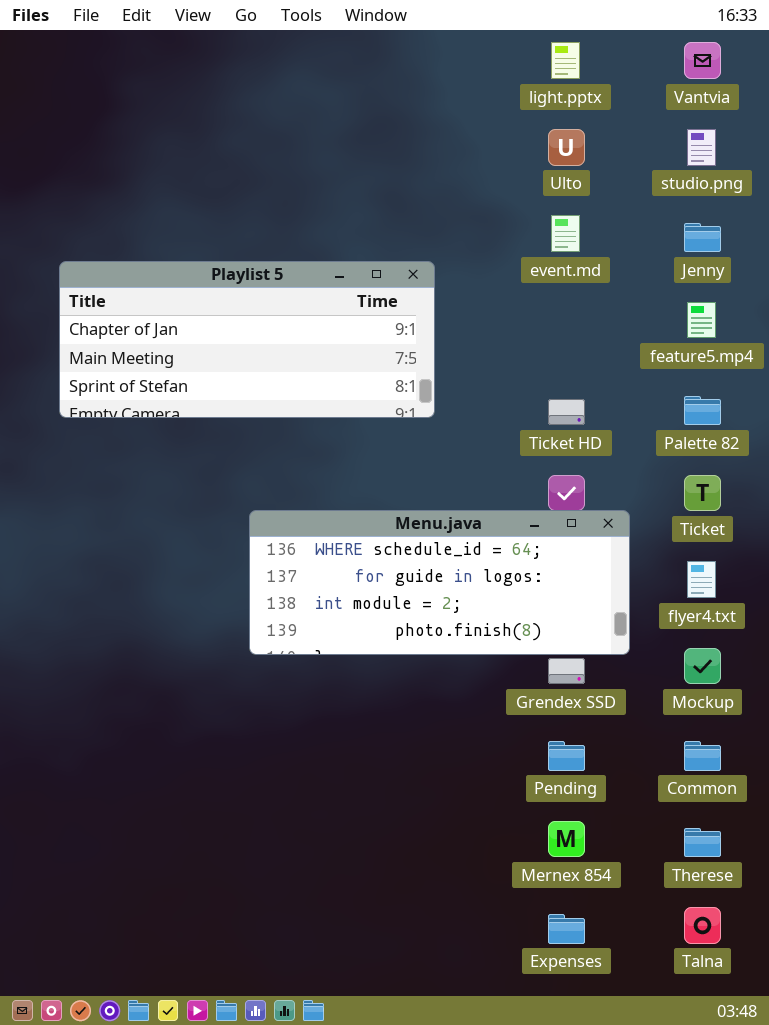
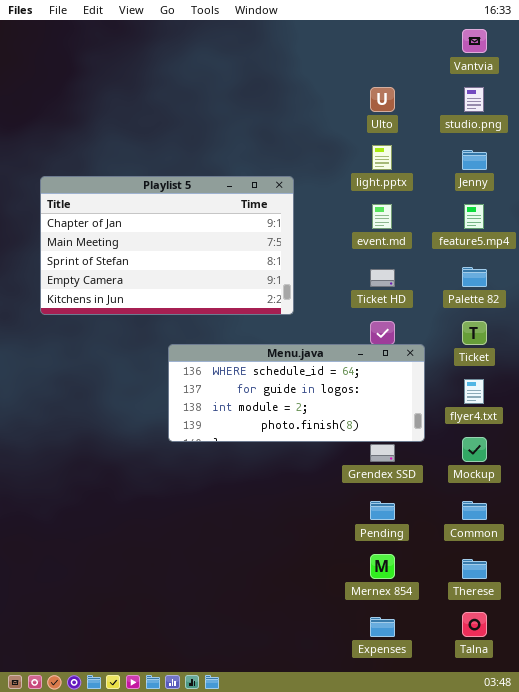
light.pptx: [551,42,580,79] -> [372,145,392,170], moved
event.md: [551,215,580,252] -> [372,204,392,229], moved
Playlist 5: [59,261,435,418] -> [40,176,294,315], resized

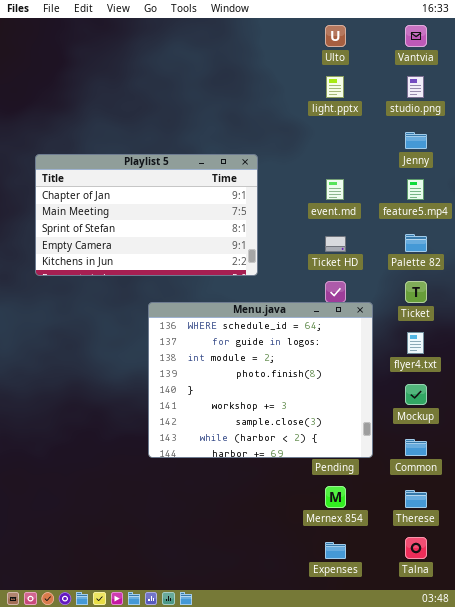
Ulto: [370,87,395,112] -> [325,25,346,47], moved
light.pptx: [372,145,392,170] -> [326,76,344,98], moved
Menu.java: [168,344,425,442] -> [148,302,373,458], resized

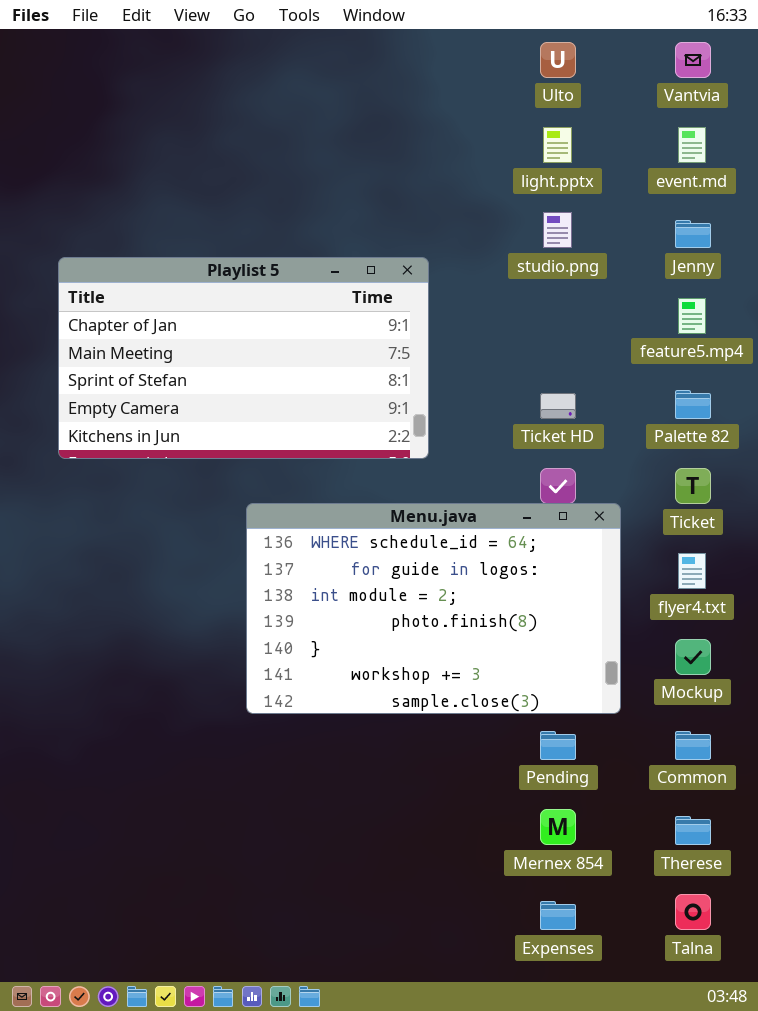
studio.png: [407,76,424,98] -> [543,212,572,248], moved
event.md: [326,179,344,200] -> [678,127,706,163], moved
Menu.java: [148,302,373,458] -> [246,503,621,714], resized

